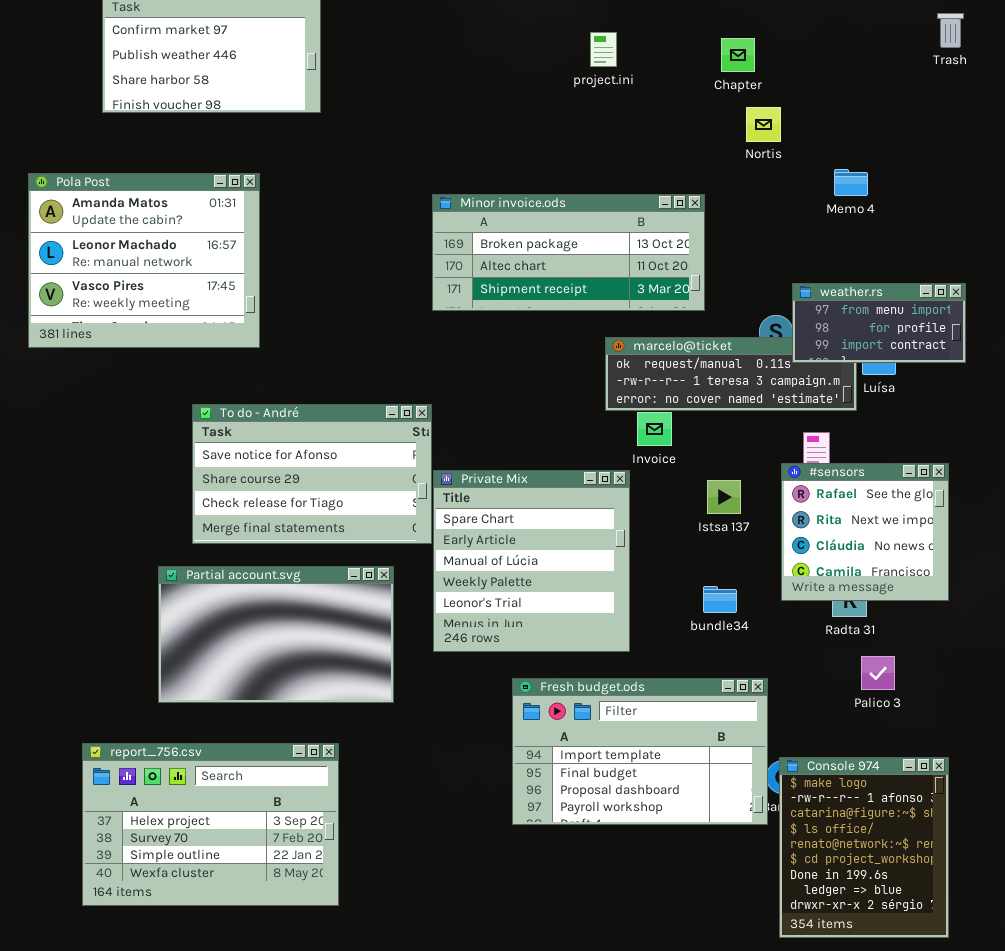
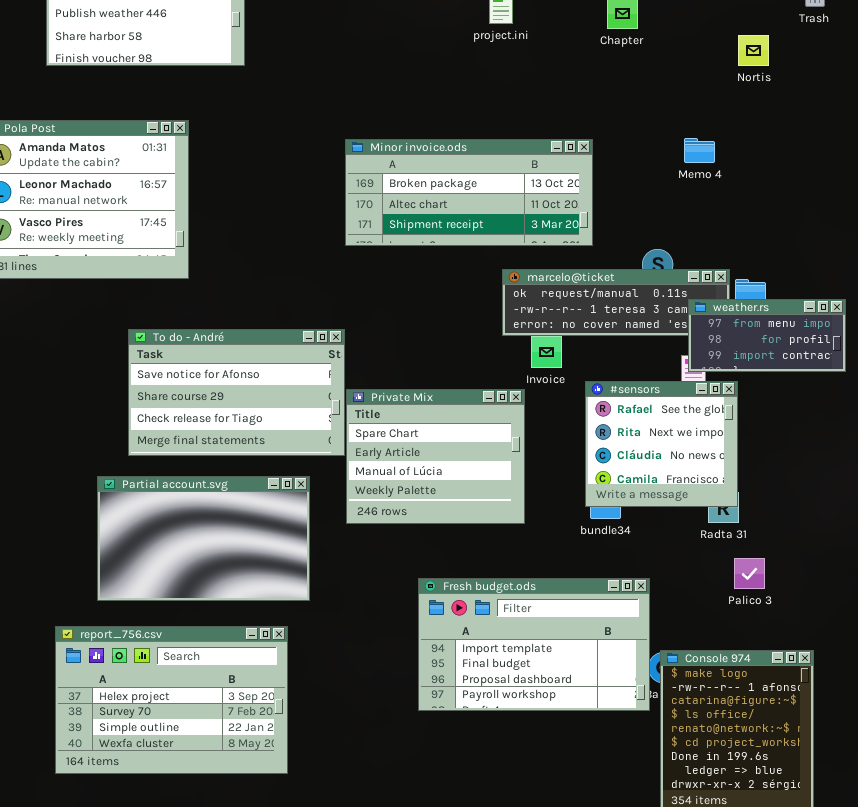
Nortis: [746,107,781,142] -> [738,35,769,66], moved
Memo 4: [834,169,868,196] -> [684,138,715,163], moved
weather.rs: [792,283,966,363] -> [688,299,846,372], moved
#sensors: [781,463,949,601] -> [585,381,738,507], moved
Private Mix: [433,470,630,652] -> [346,389,525,524], resized
report_756.csv: [82,743,339,906] -> [55,626,288,774], moved

